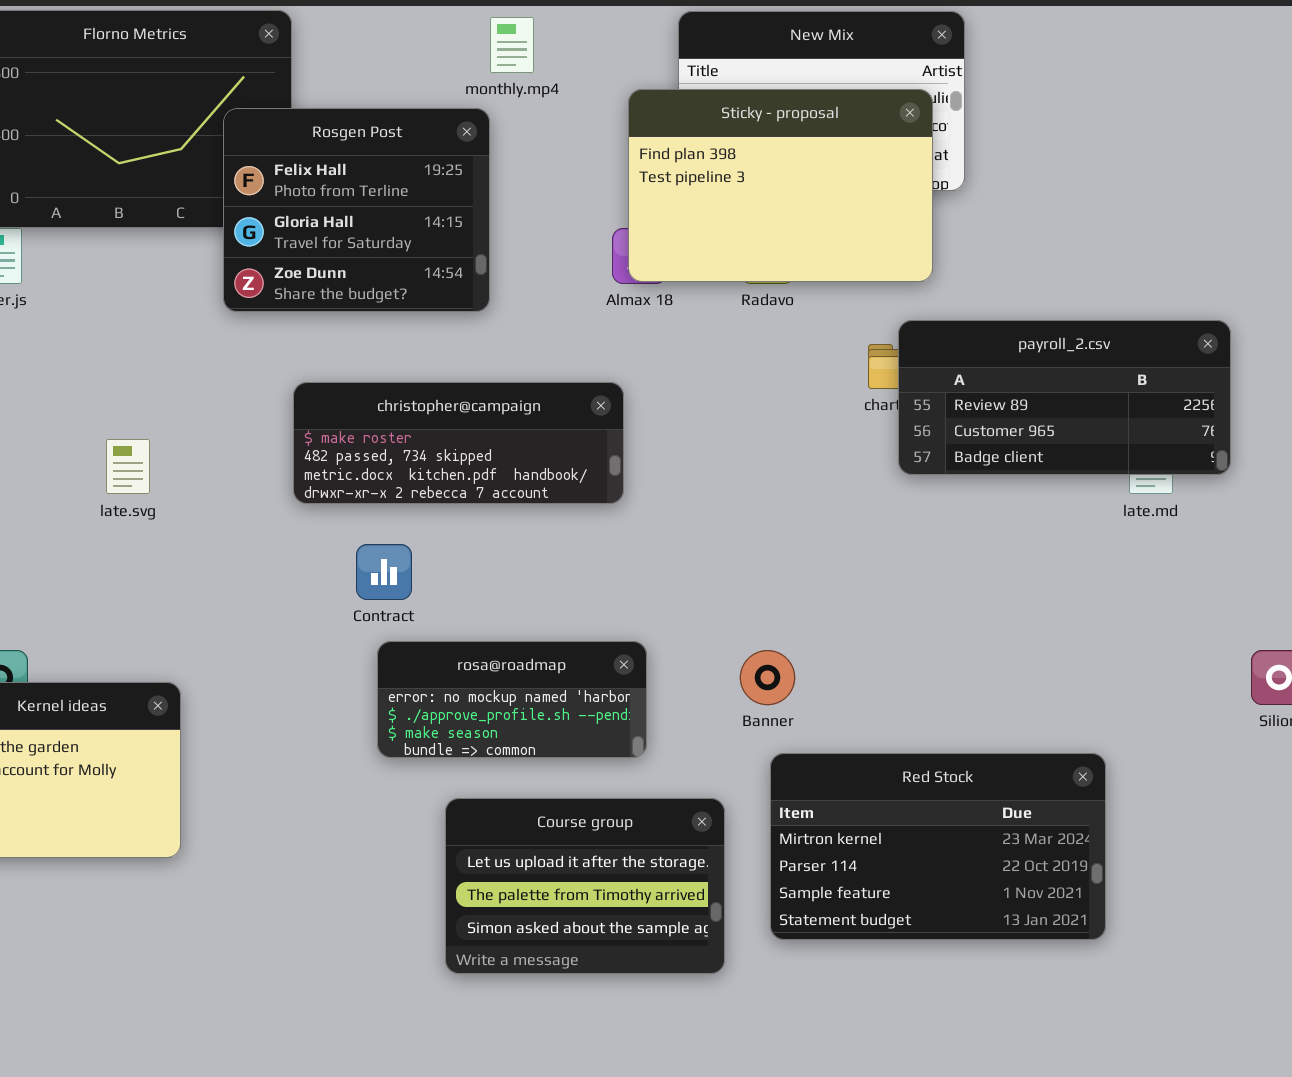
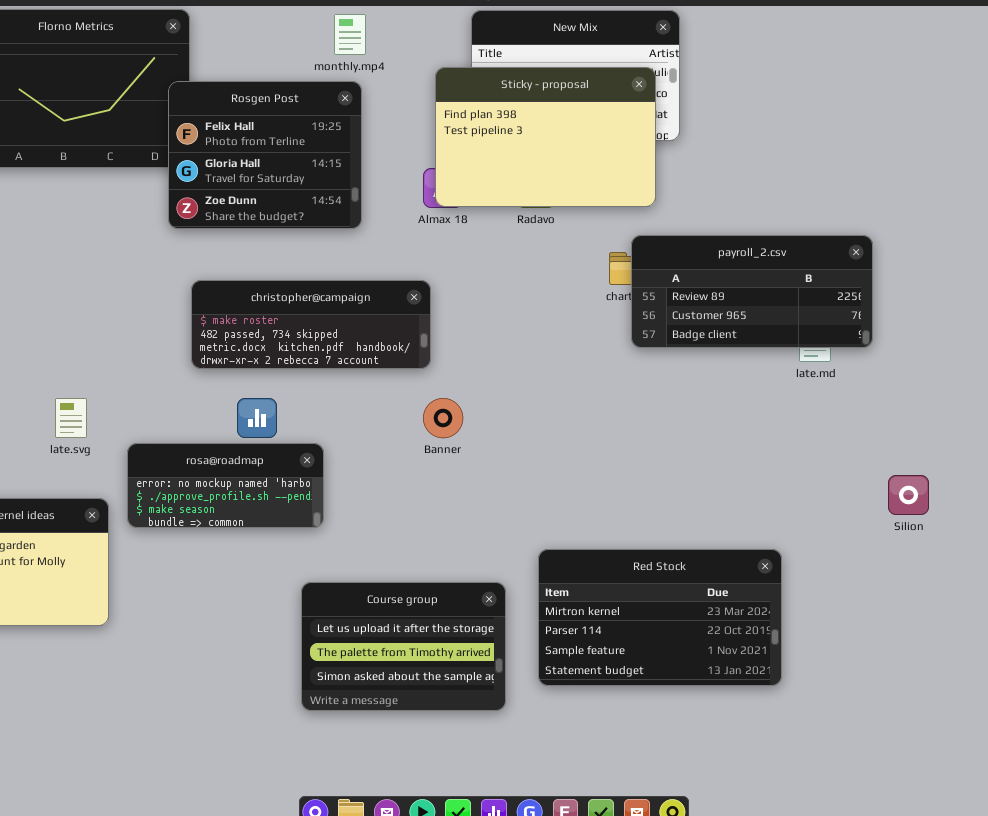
Rosgen Post: [223,108,490,312] -> [168,81,362,229], moved
late.svg: [106,439,150,494] -> [55,398,87,438], moved
rosa@roadmap: [377,641,647,758] -> [127,443,324,528], moved
Banner: [740,650,795,705] -> [423,398,463,438], moved

